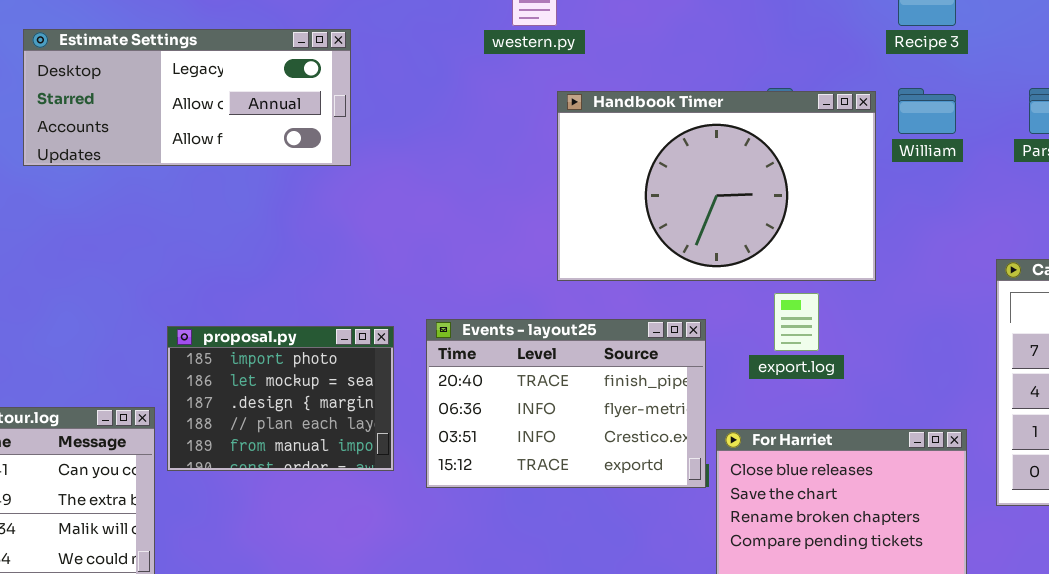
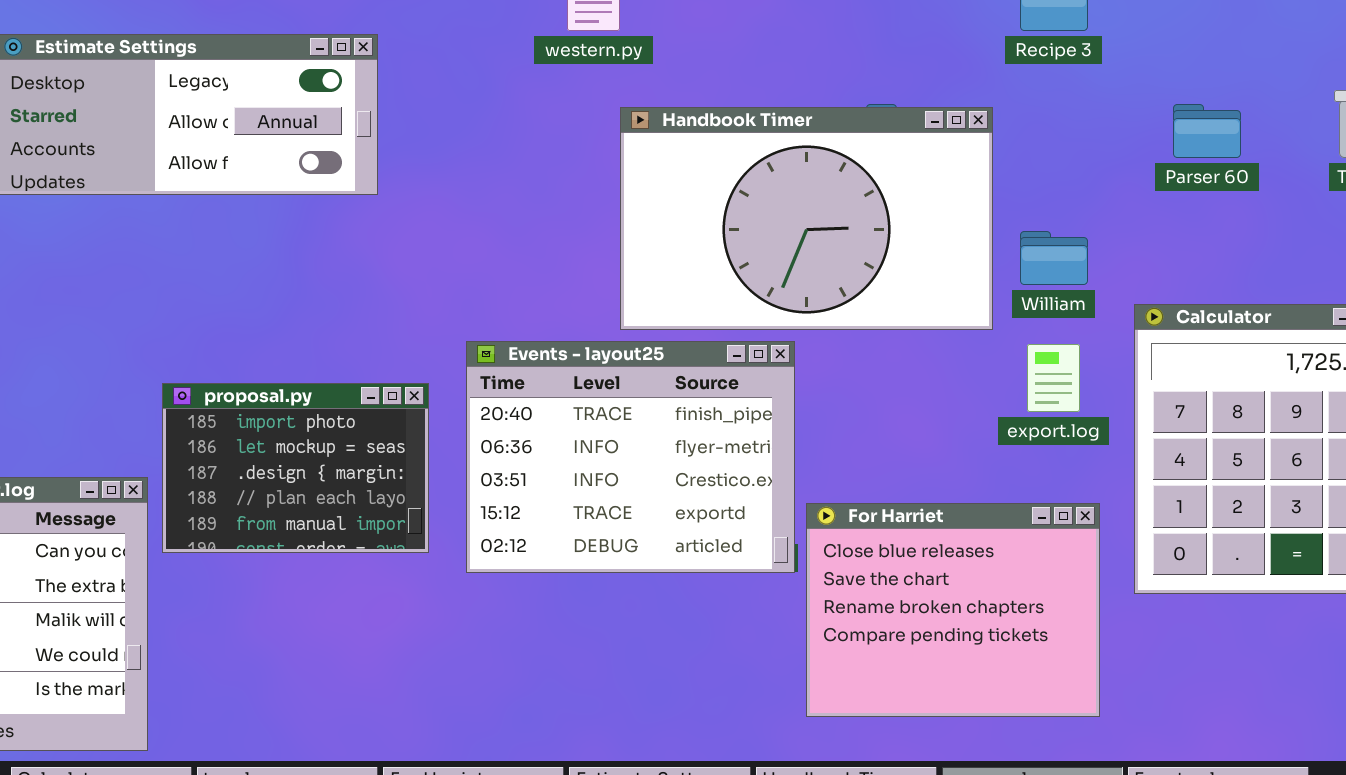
William: [898,88,956,134] -> [1020,231,1088,285], moved
export.log: [774,293,819,351] -> [1027,344,1080,412], moved
Events - layout25: [426,319,706,488] -> [466,341,795,573], resized

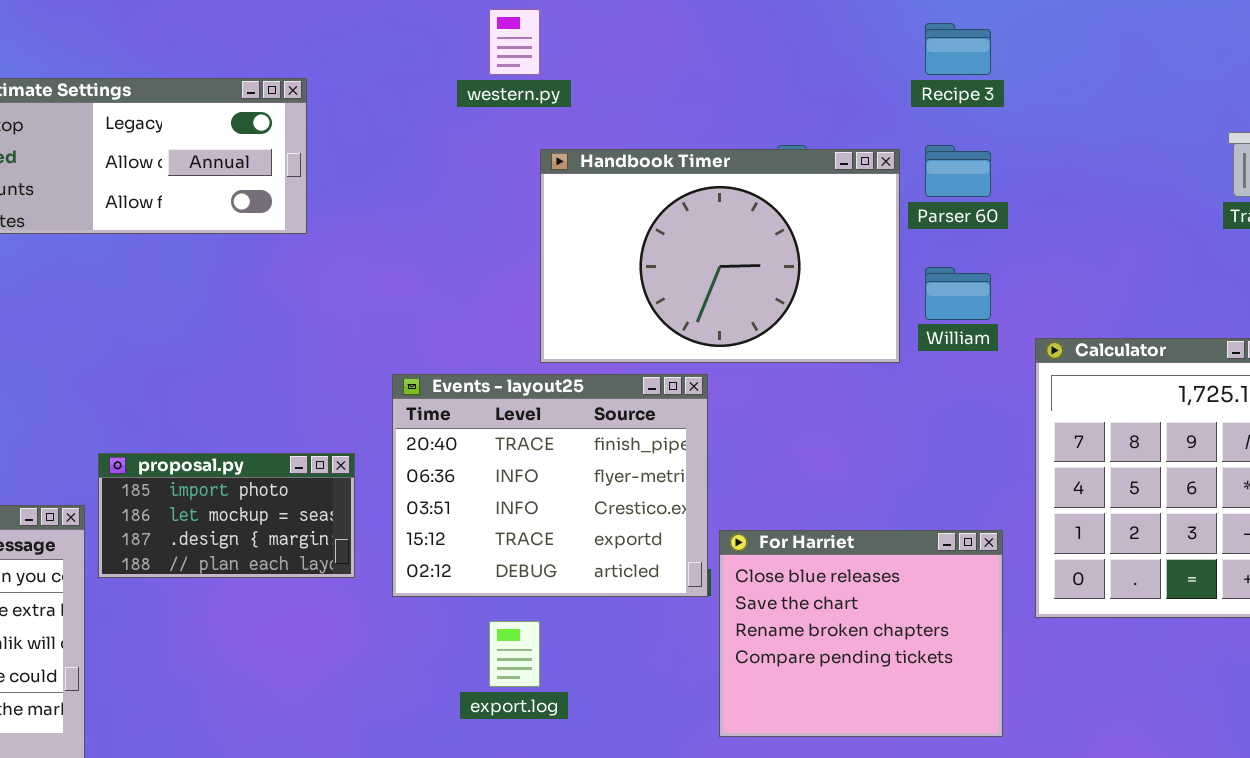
Parser 60: [1173,104,1241,158] -> [925,145,991,197], moved
export.log: [1027,344,1080,412] -> [489,621,540,687], moved
proposal.py: [162,383,429,553] -> [98,453,355,578], resized

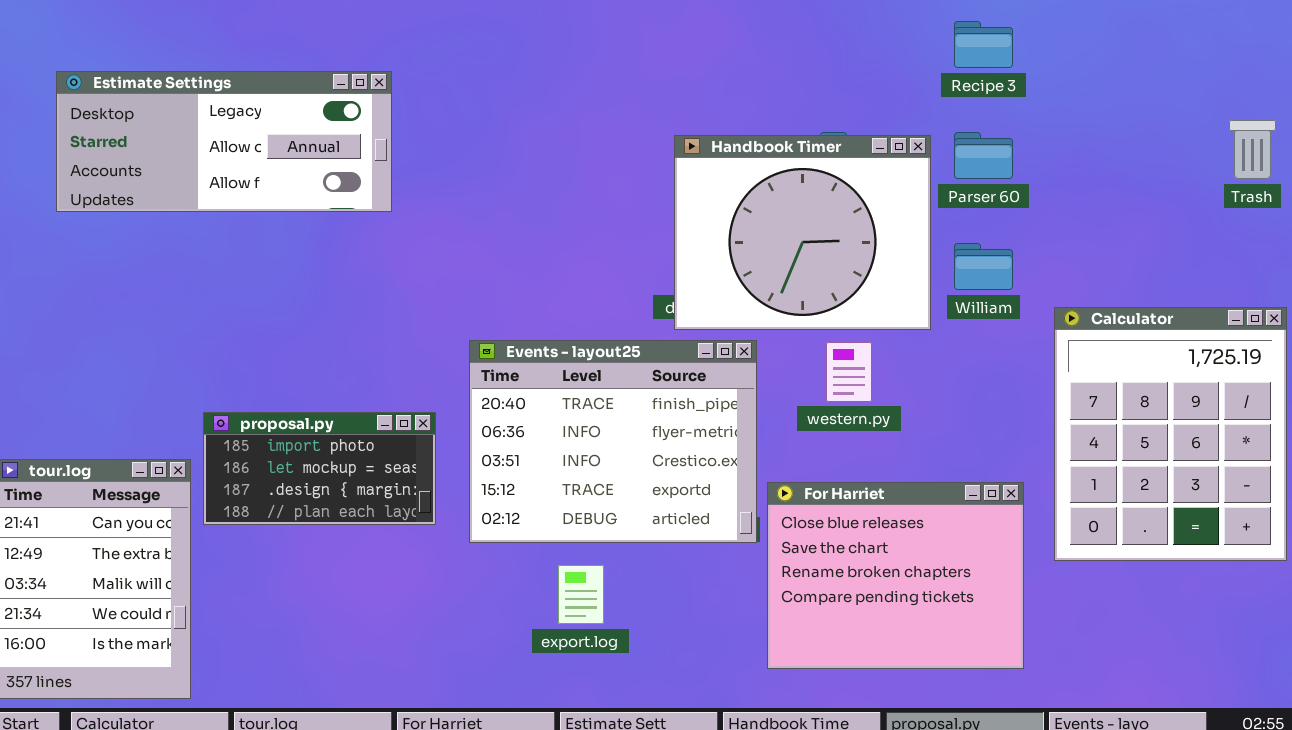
western.py: [489,9,540,75] -> [826,342,872,402], moved
Handbook Timer: [540,149,900,363] -> [674,135,931,330], resized

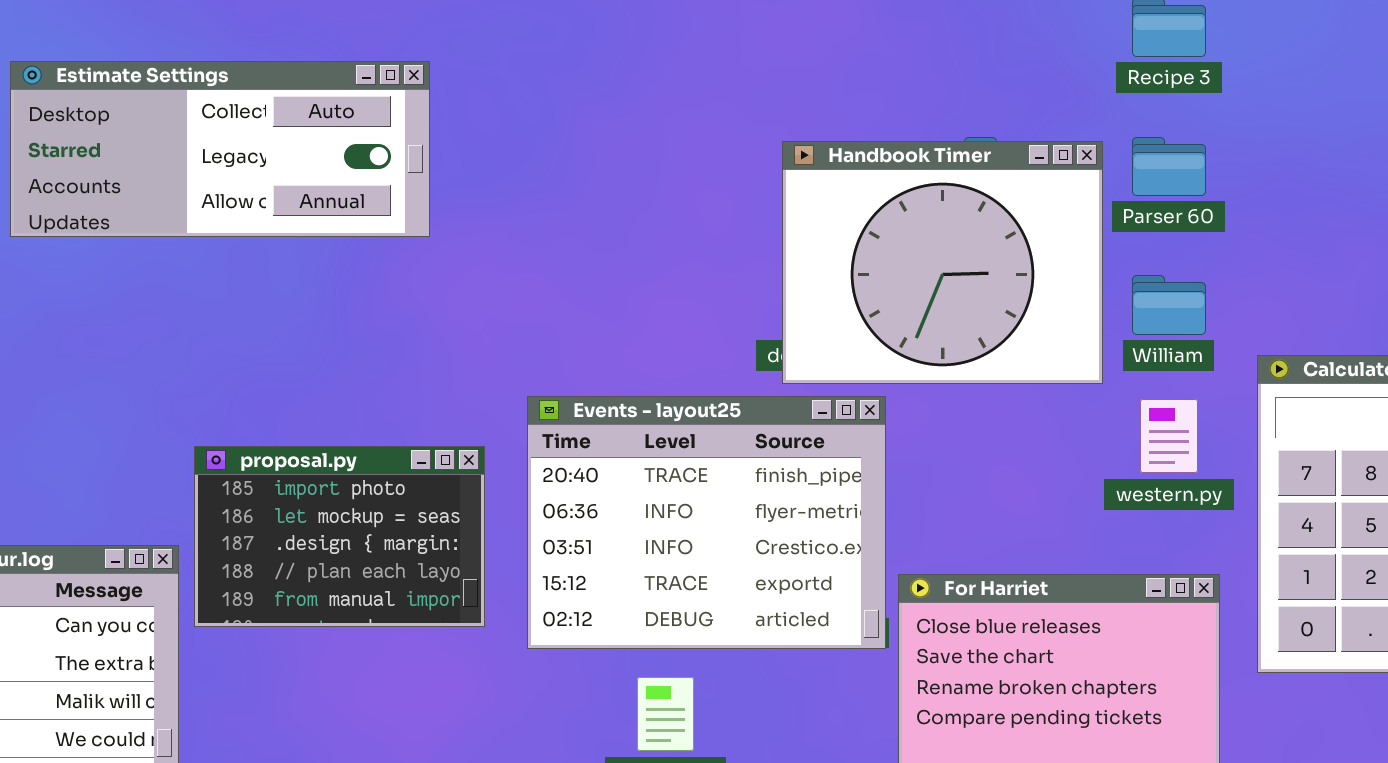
Estimate Settings: [56,71,392,212] -> [10,61,430,237], scrolled up 1 row
western.py: [826,342,872,402] -> [1140,399,1198,473], moved
proposal.py: [203,412,436,525] -> [194,446,485,627], resized

